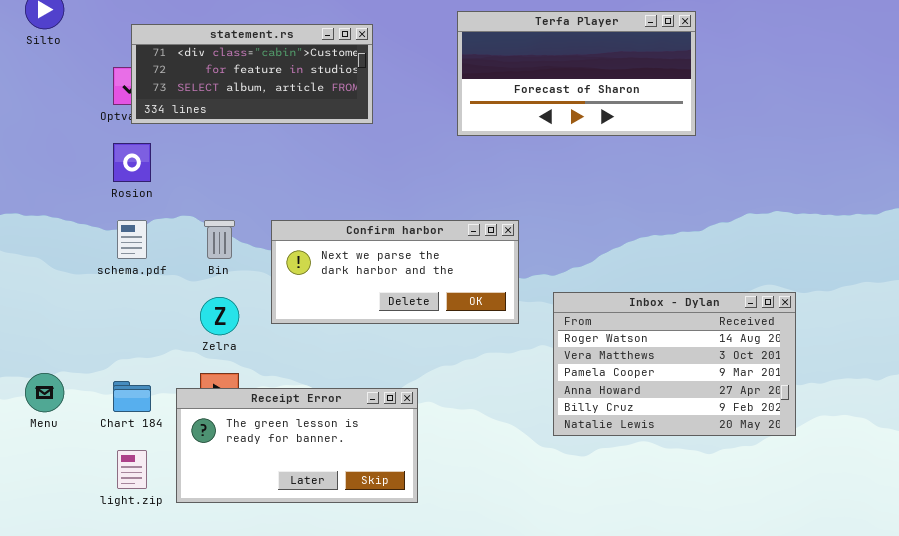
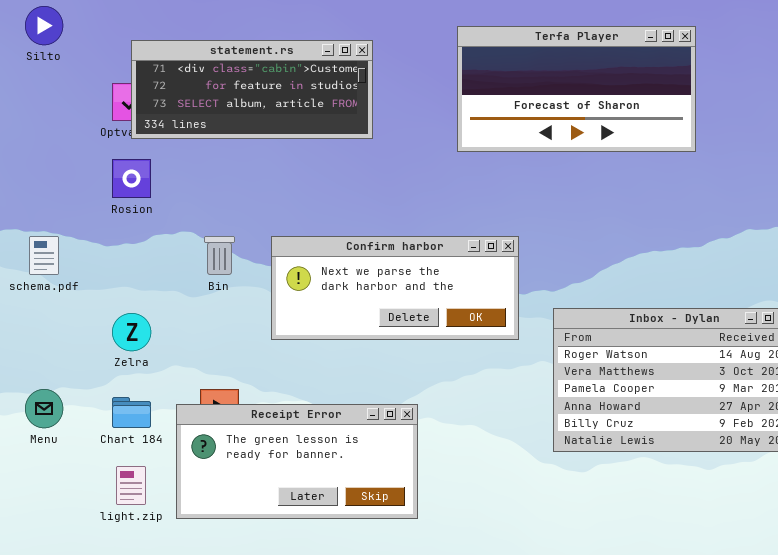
schema.pdf: [117,220,147,259] -> [29,236,59,275], moved
Zelra: [200,297,239,335] -> [112,313,151,351], moved

